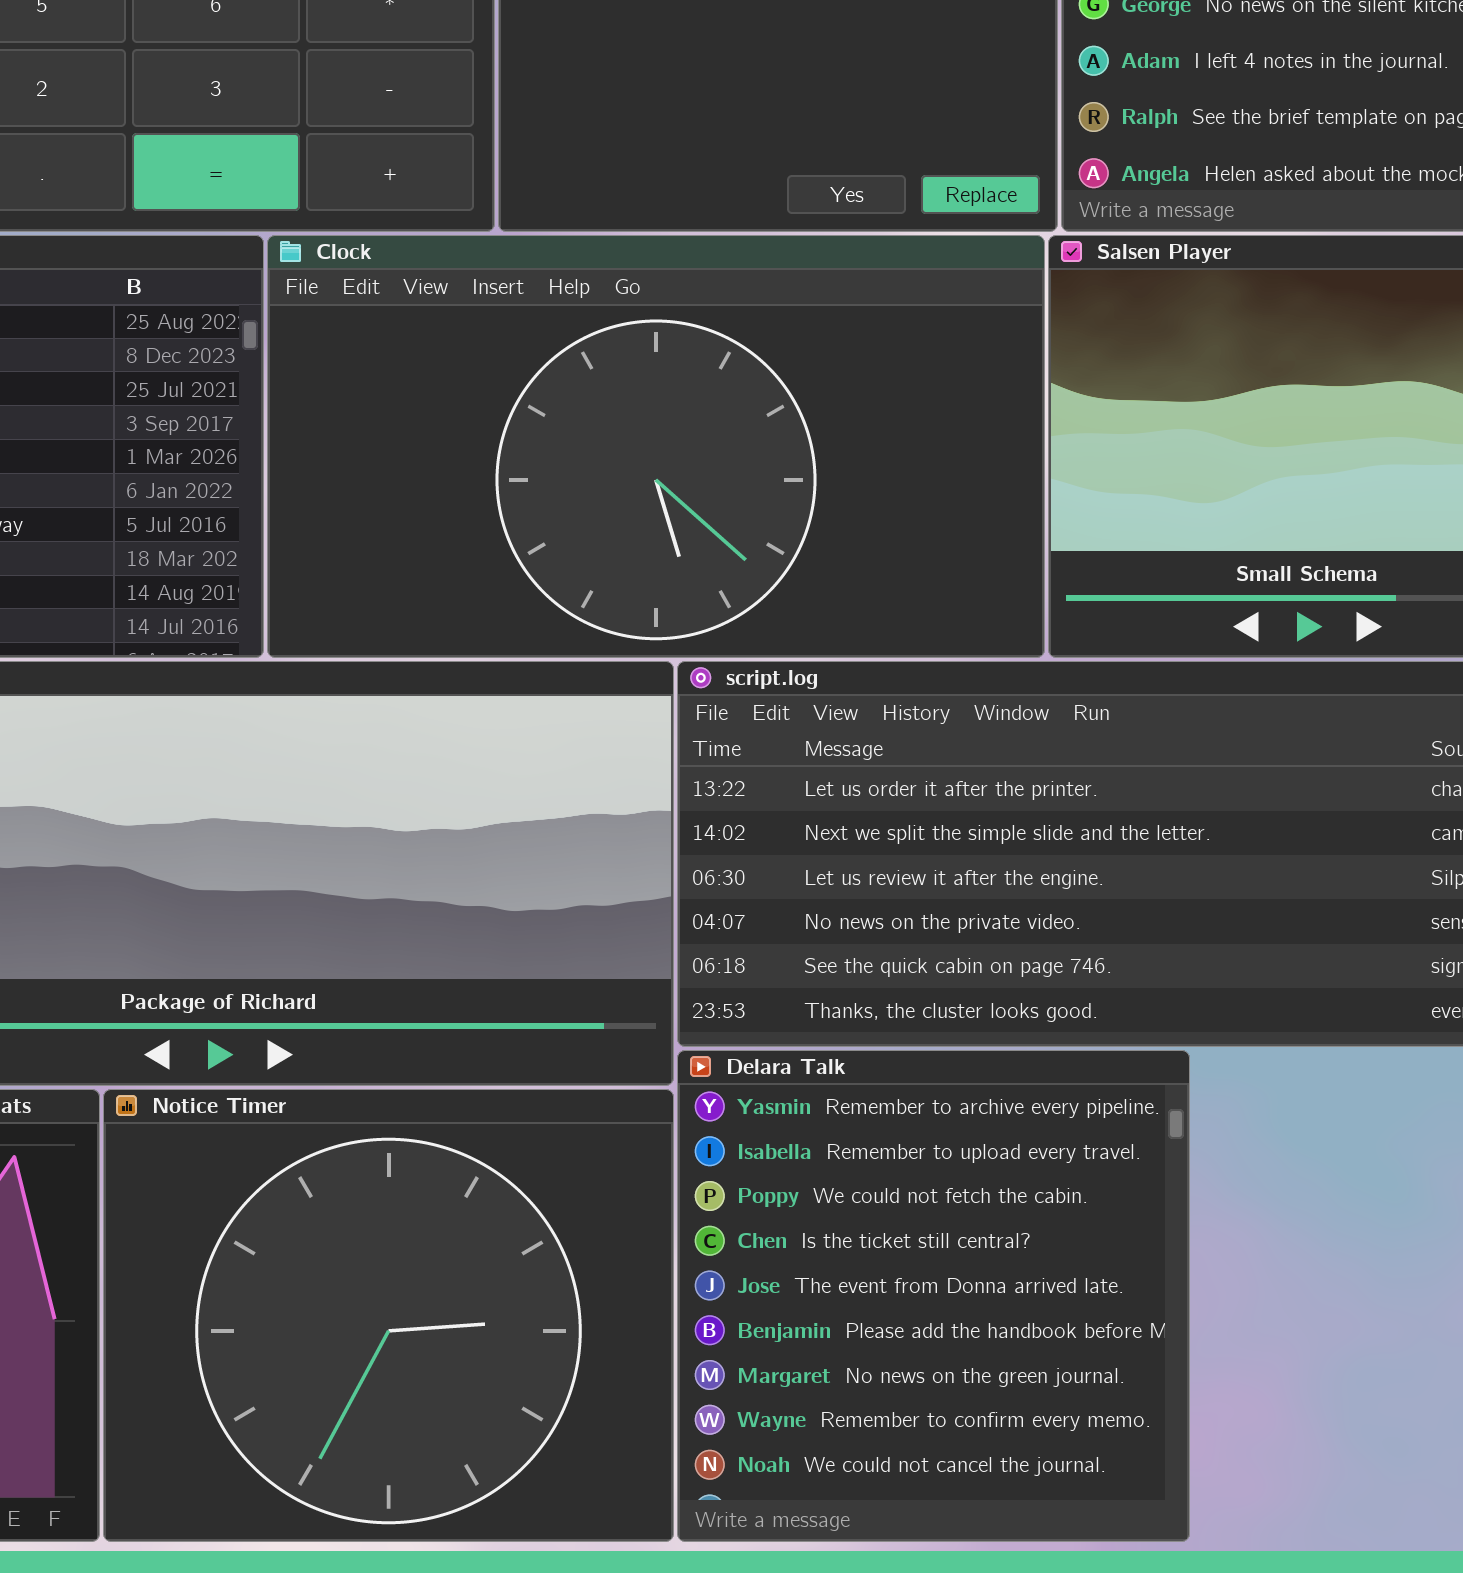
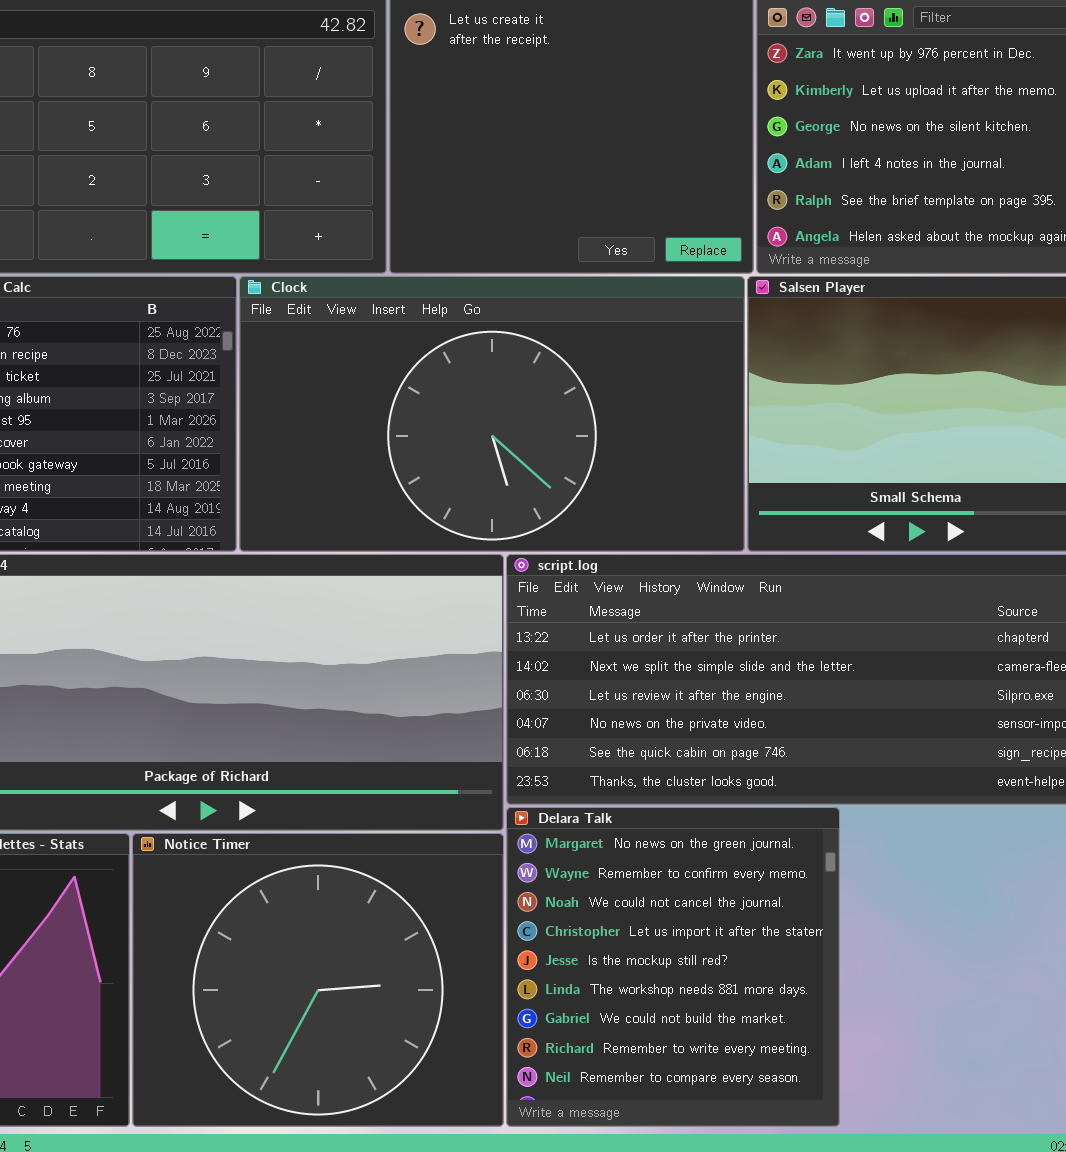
Delara Talk: [677,1050,1190,1542] -> [506,807,840,1127], scrolled down 6 rows

